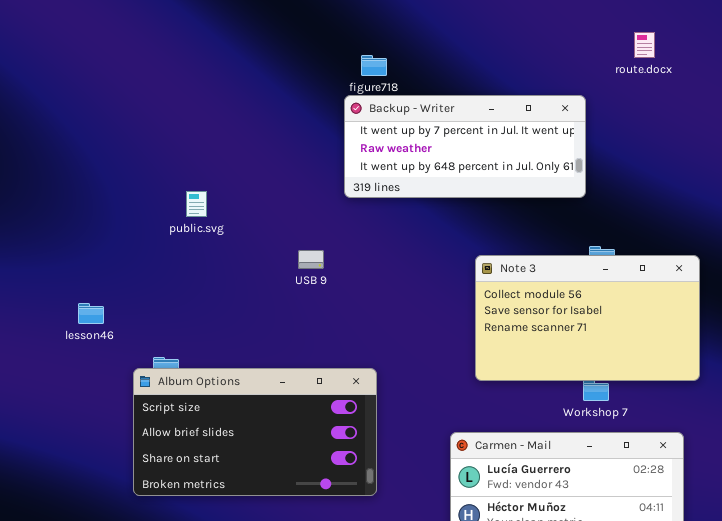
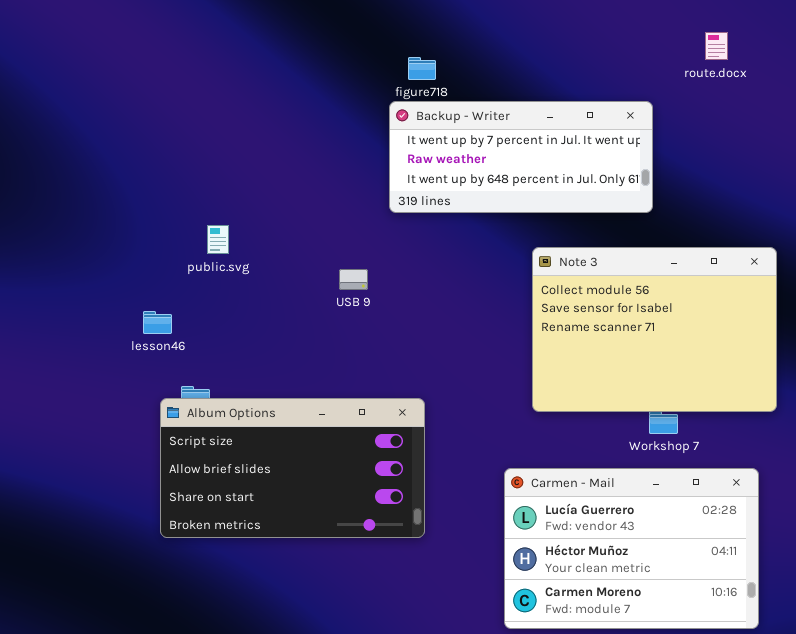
public.svg: [186,191,207,217] -> [207,225,229,254], moved
Note 3: [475,255,700,381] -> [532,247,777,412], resized
lesson46: [78,303,104,324] -> [143,311,172,334], moved

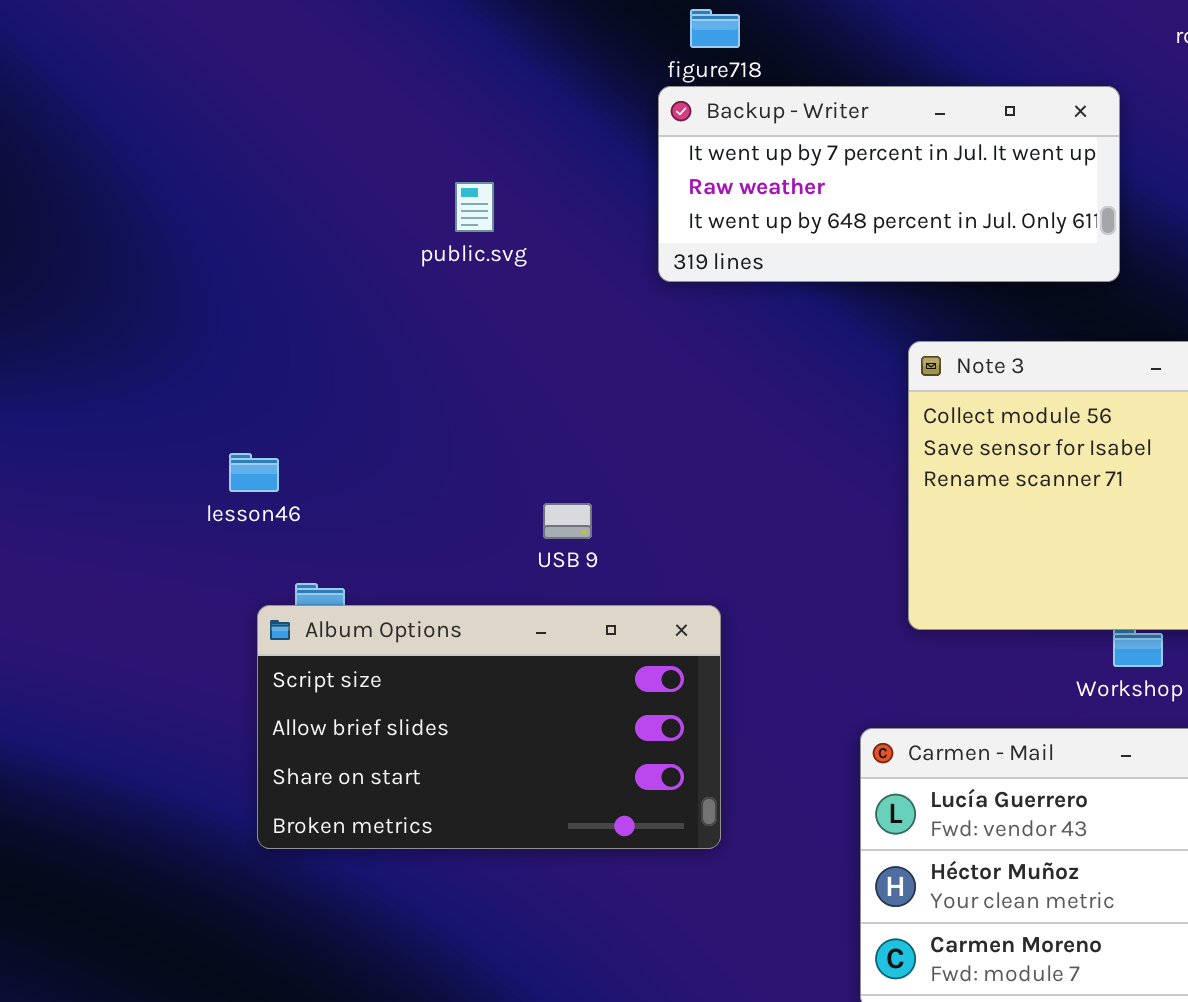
public.svg: [207,225,229,254] -> [455,182,494,232], moved
USB 9: [339,269,368,290] -> [543,503,592,539], moved

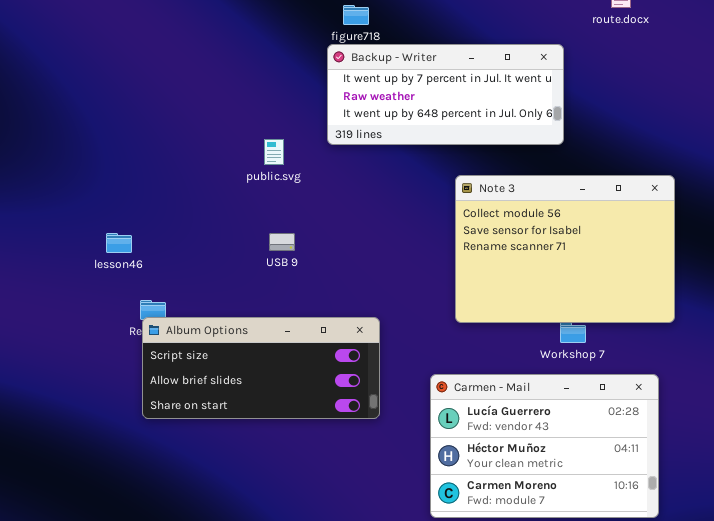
public.svg: [455,182,494,232] -> [264,139,284,165], moved
USB 9: [543,503,592,539] -> [269,233,295,251], moved
Album Options: [257,605,721,849] -> [142,317,380,419], moved, resized

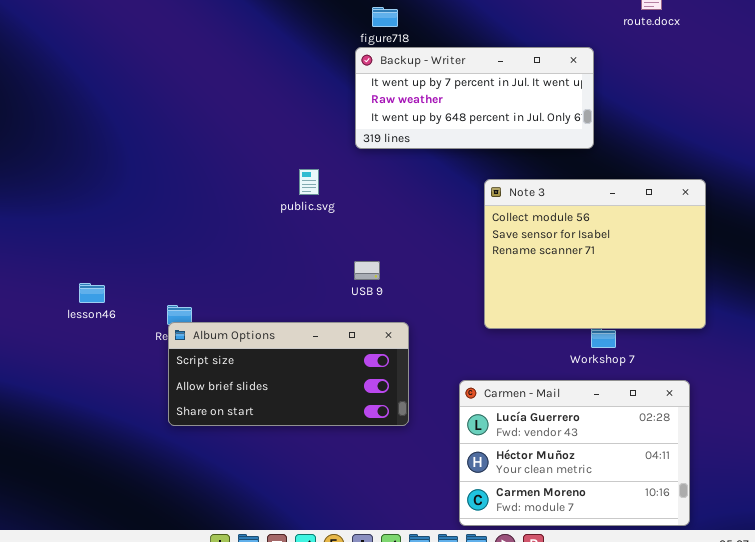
public.svg: [264,139,284,165] -> [299,169,319,195], moved
lesson46: [106,233,132,253] -> [79,283,105,303], moved
USB 9: [269,233,295,251] -> [354,261,380,280], moved

